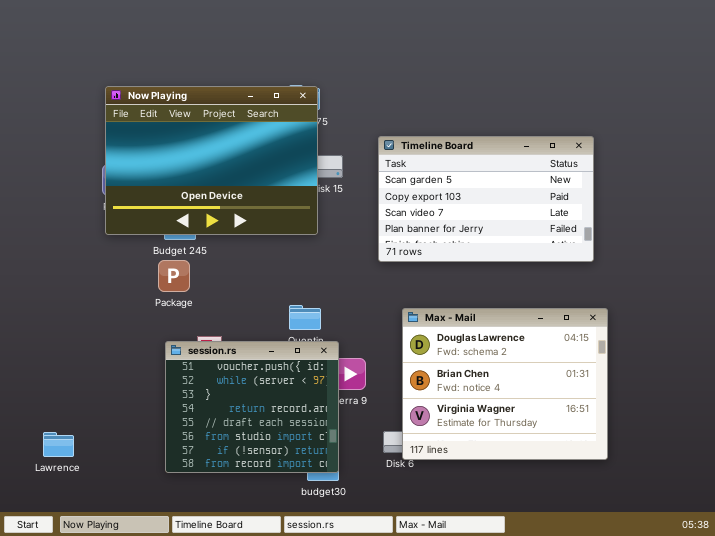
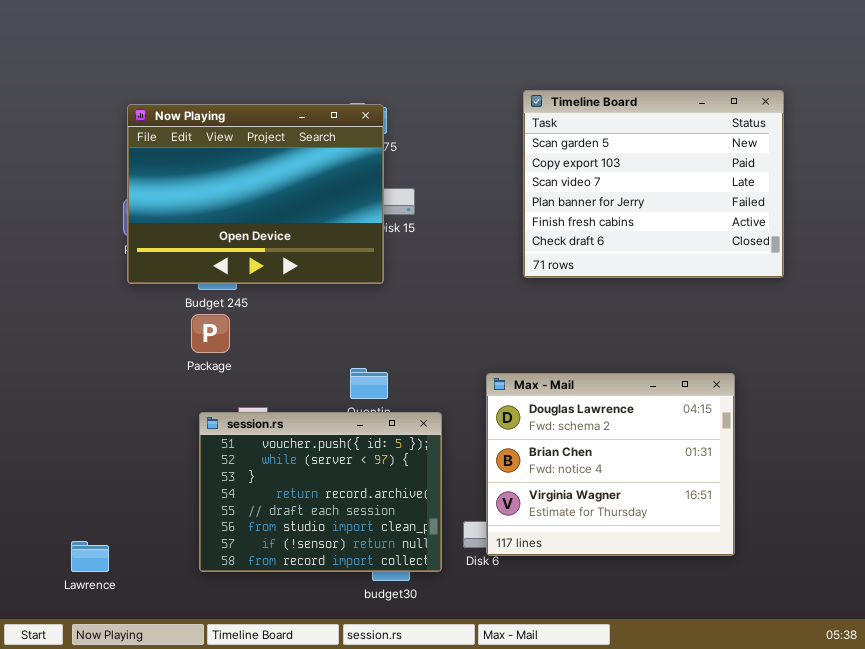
Timeline Board: [378,136,594,262] -> [523,90,784,278], moved, resized
session.rs: [165,341,339,473] -> [199,412,442,572], resized
Lawrence: [43,432,74,457] -> [71,541,109,572], moved

